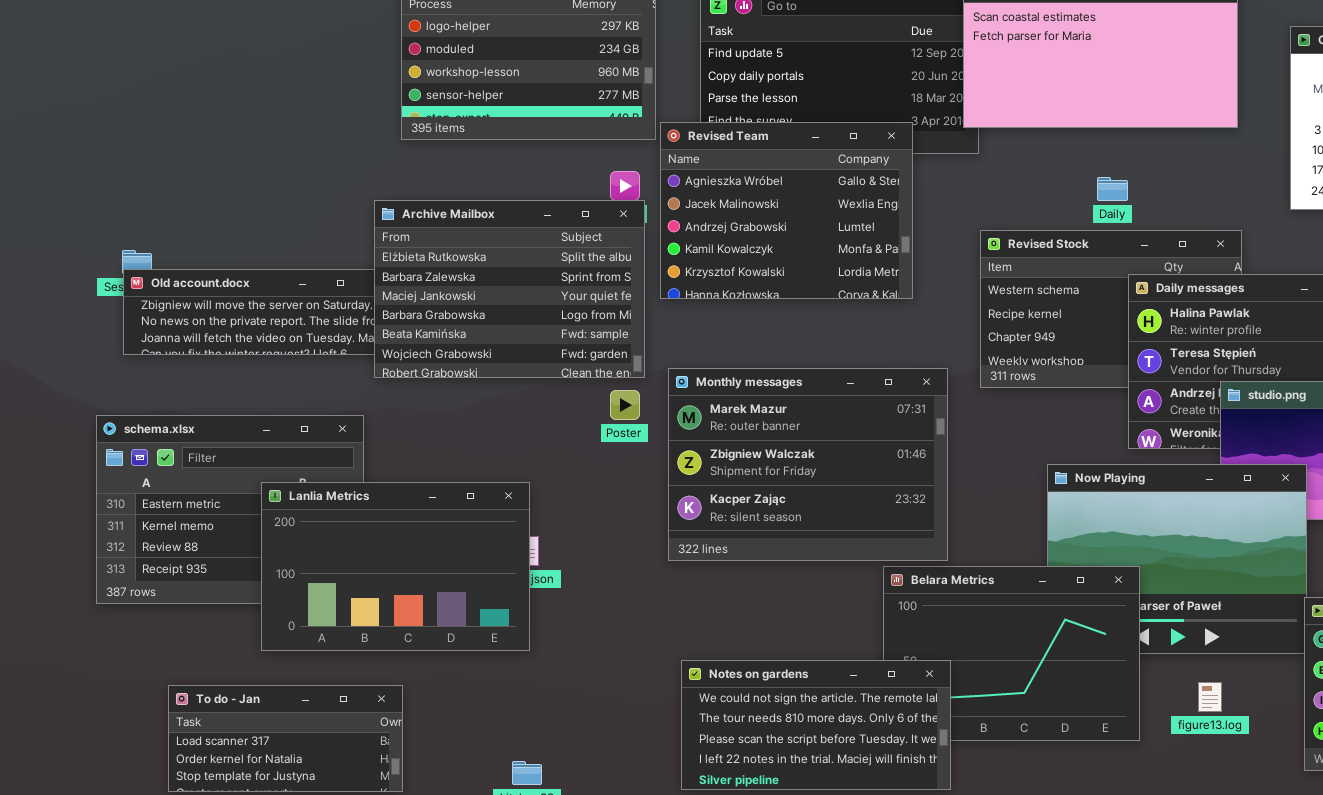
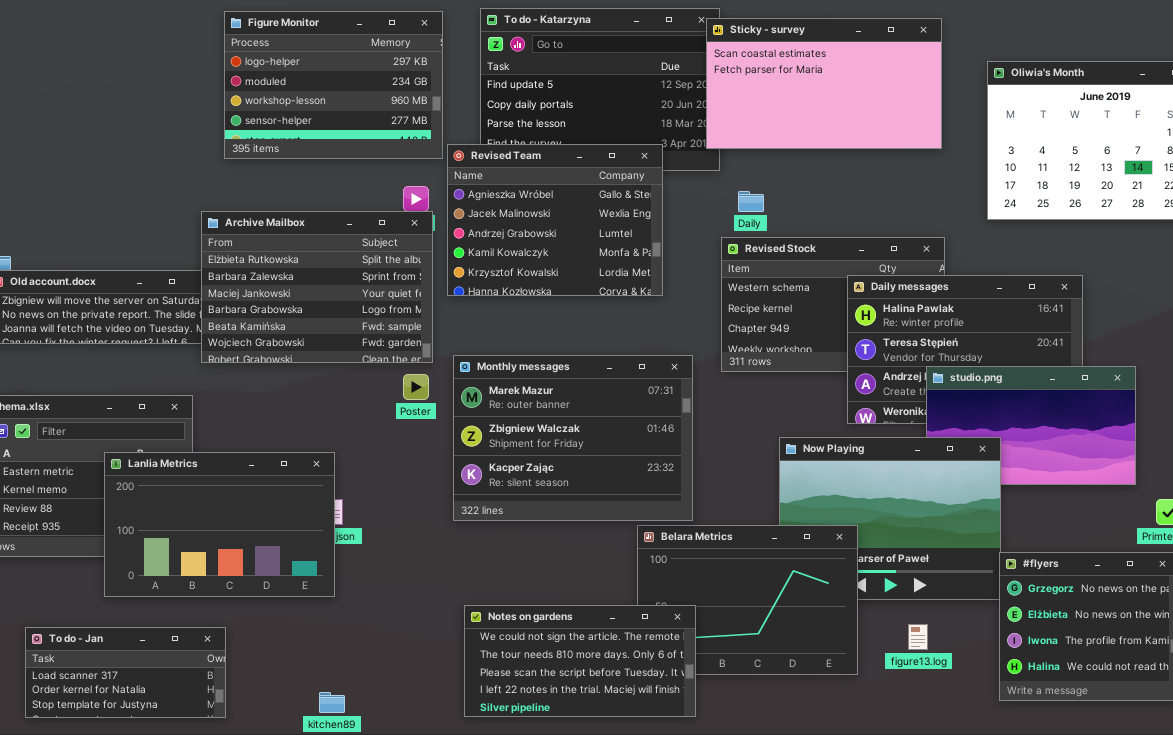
Daily: [1097,177,1128,201] -> [738,191,764,212], moved

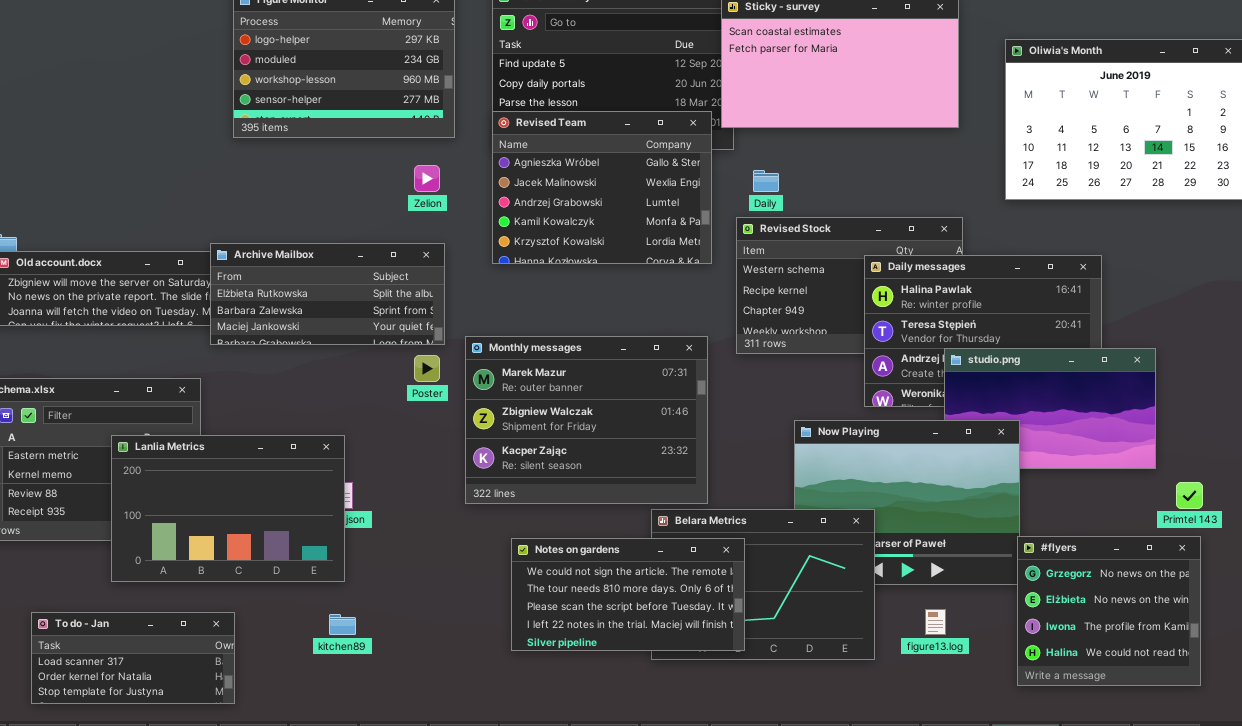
Revised Team: [447,144,663,296] -> [492,111,712,264], moved
Archive Mailbox: [201,211,433,363] -> [210,243,445,345], resized
Notes on gardens: [464,605,696,717] -> [511,538,745,651], moved
kitchen89: [319,692,345,713] -> [329,614,356,635], moved

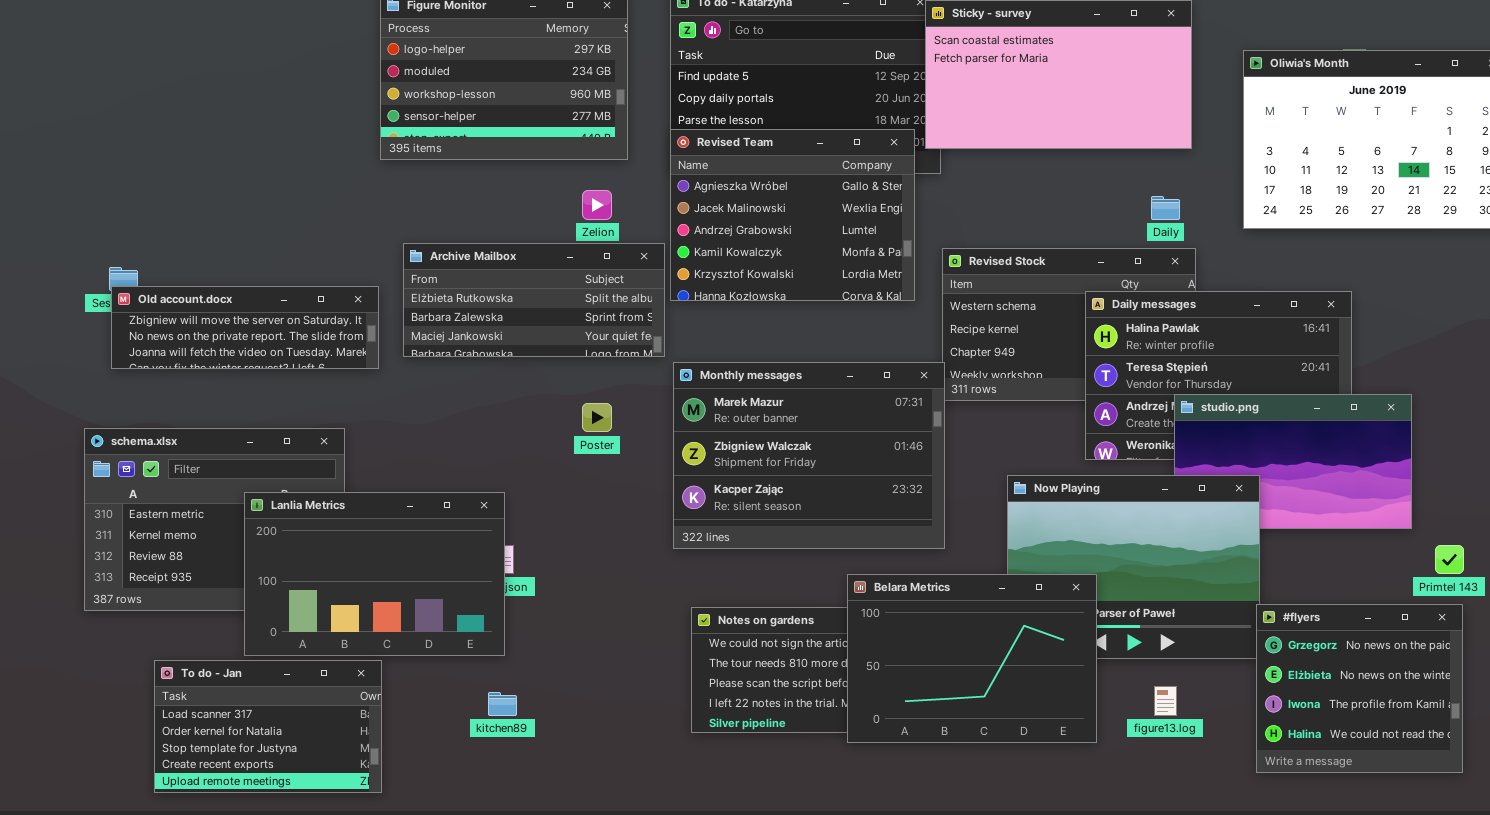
Daily: [753,170,779,192] -> [1151,196,1180,220], moved
Archive Mailbox: [210,243,445,345] -> [403,243,665,357], moved
Monthly messages: [465,336,708,504] -> [673,362,945,549], moved
Belara Metrics: [651,509,875,660] -> [847,574,1097,743], raised
To do - Jan: [31,612,235,704] -> [154,660,382,793], resized

